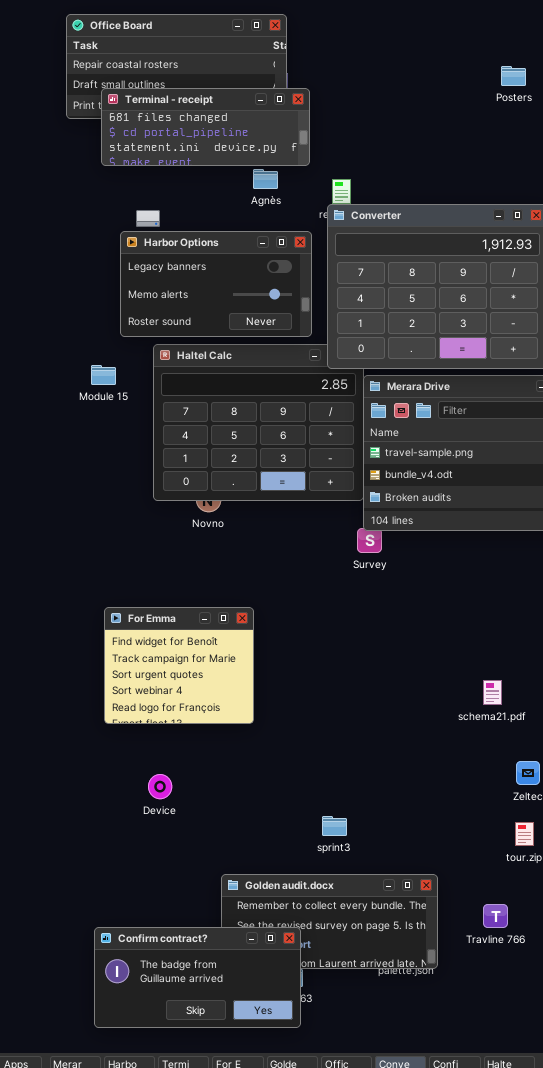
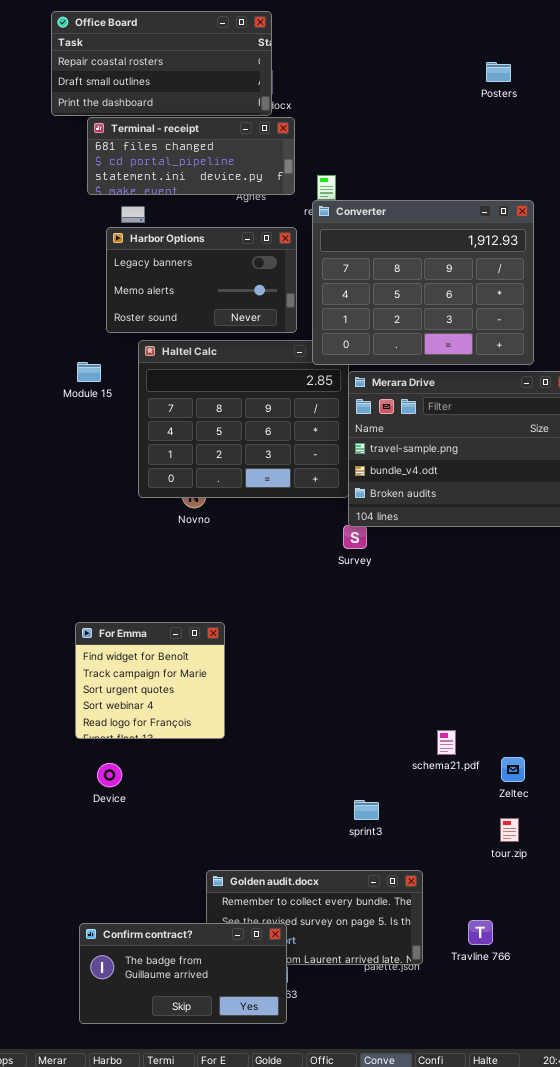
Terminal - receipt: [101,88,310,166] -> [87,117,295,195], moved
For Emma: [104,607,254,724] -> [75,622,225,739], moved
schema21.pdf: [483,680,502,705] -> [437,730,456,755], moved
Device: [148,774,172,799] -> [97,763,122,787], moved
sprint3: [322,816,347,836] -> [354,800,379,820], moved
Travline 766: [483,904,508,928] -> [468,920,493,945], moved

